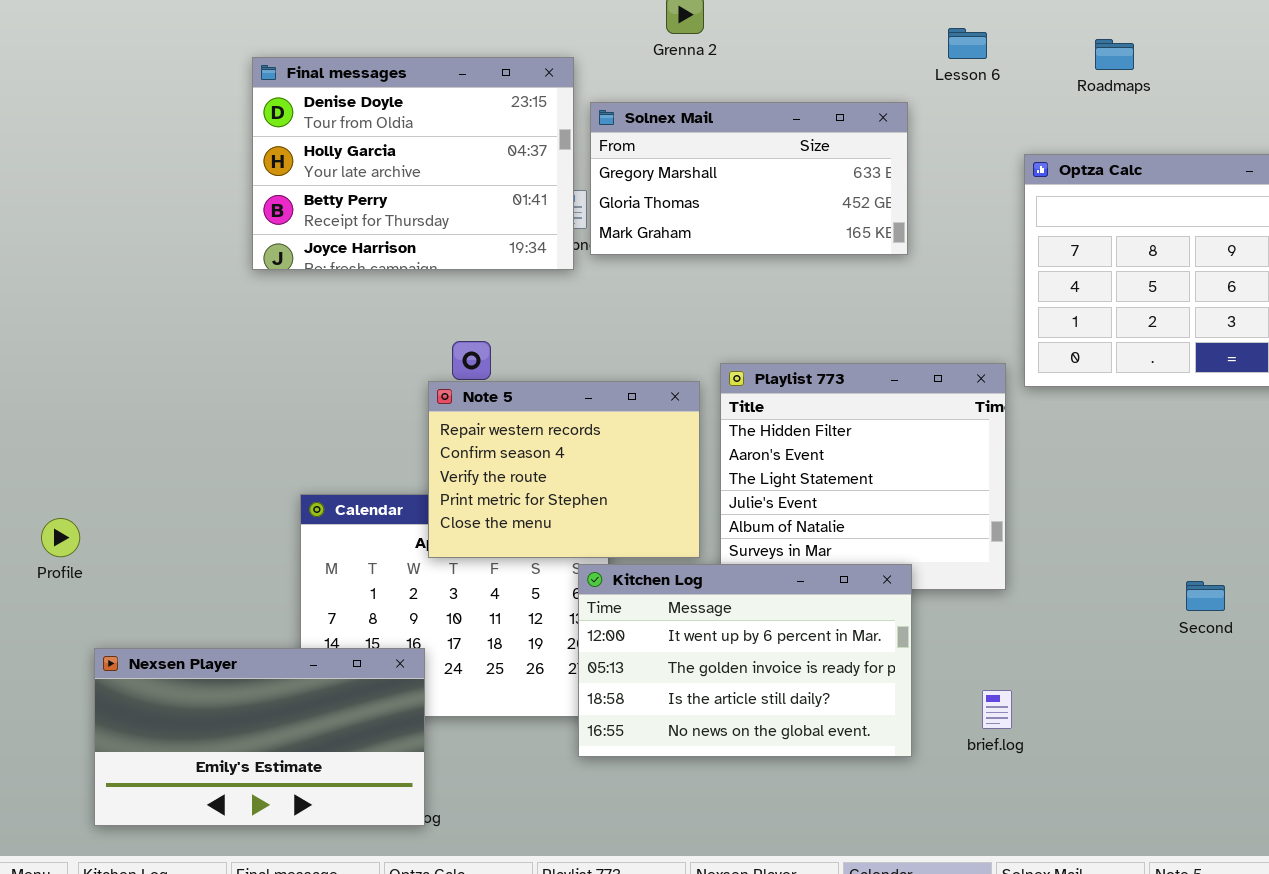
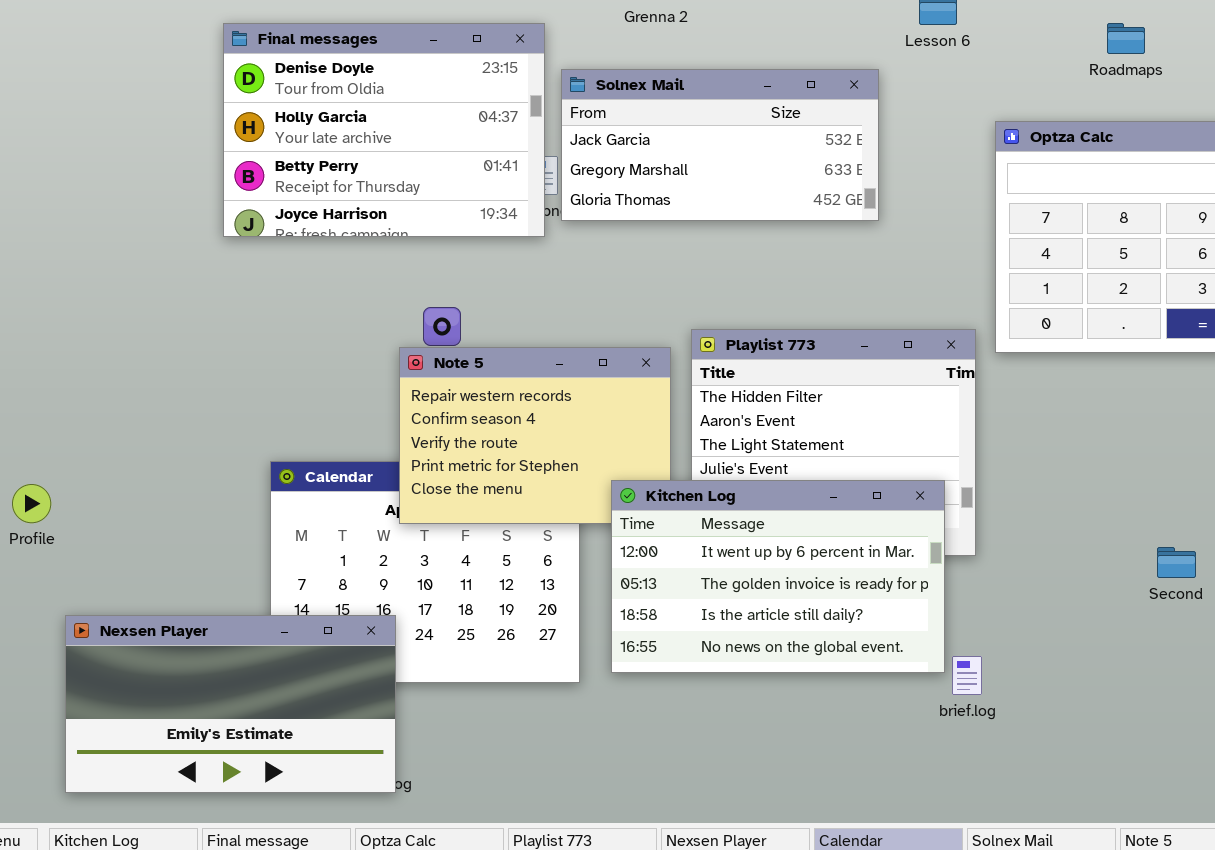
Roadmaps: [1095,39,1134,70] -> [1107,23,1145,54], moved
Solnex Mail: [590,102,908,255] -> [561,69,879,221], scrolled up 1 row
Kitchen Log: [578,564,912,757] -> [611,480,945,673], moved

